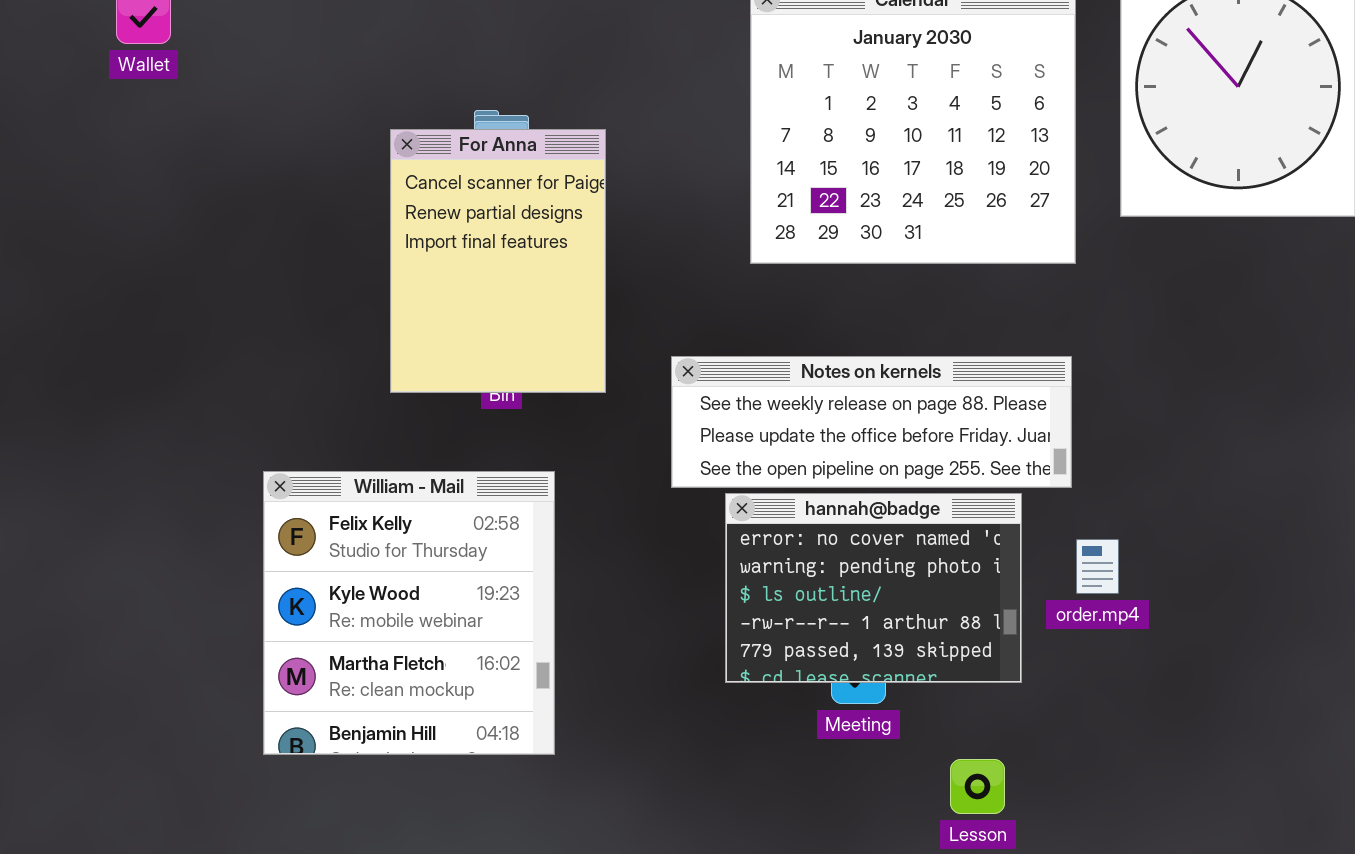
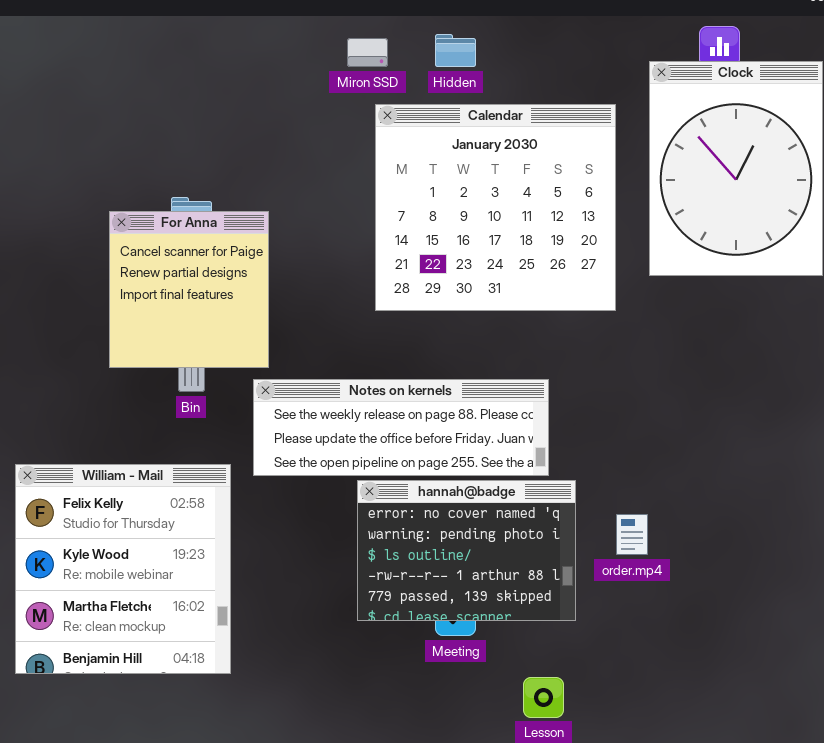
For Anna: [390,129,606,393] -> [109,211,269,368], resized
Notes on kernels: [671,356,1072,488] -> [253,379,549,476], moved

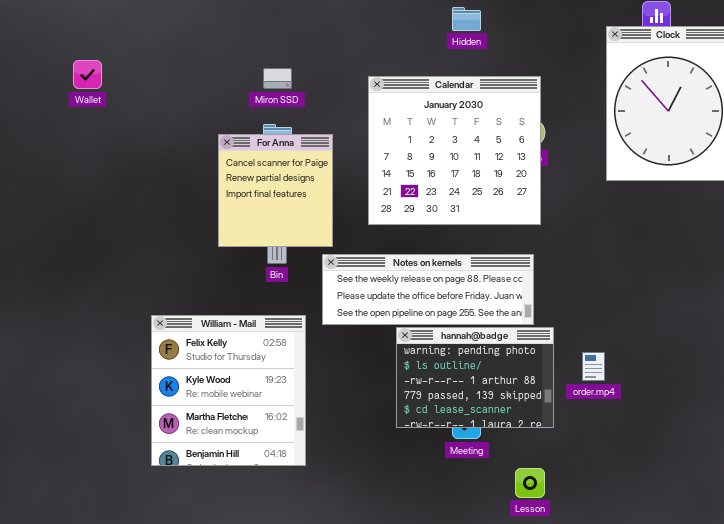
Miron SSD: [347,38,388,67] -> [263,68,292,89], moved
Calendar: [375,104,616,311] -> [368,76,541,225], moved
hannah@badge: [357,480,576,621] -> [396,327,554,428], scrolled down 1 row

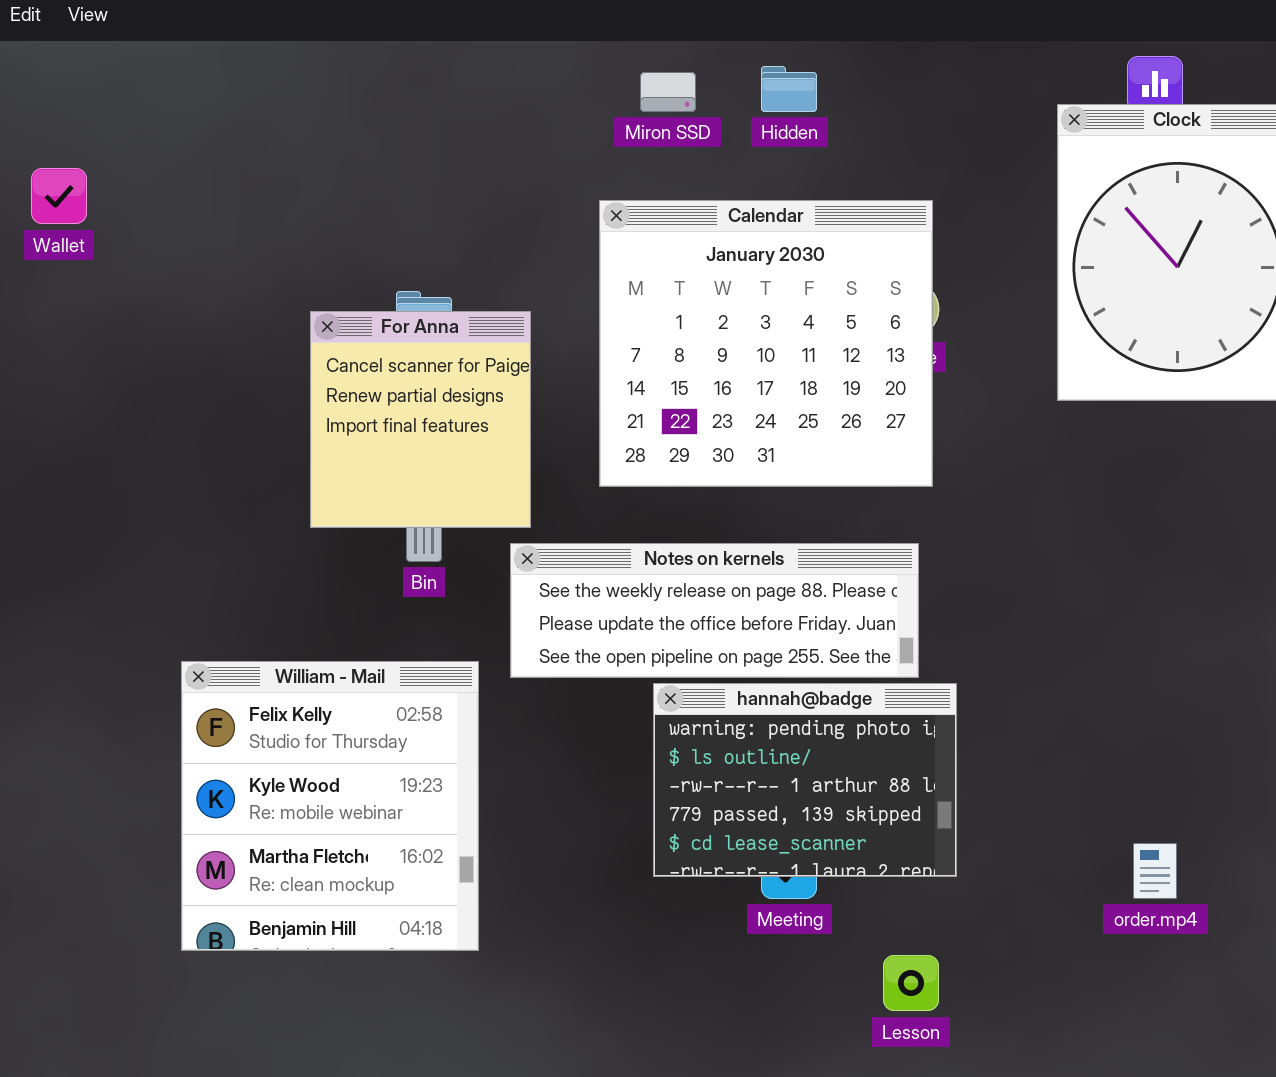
Miron SSD: [263,68,292,89] -> [640,72,696,112], moved
order.mp4: [582,352,605,381] -> [1133,843,1177,899], moved

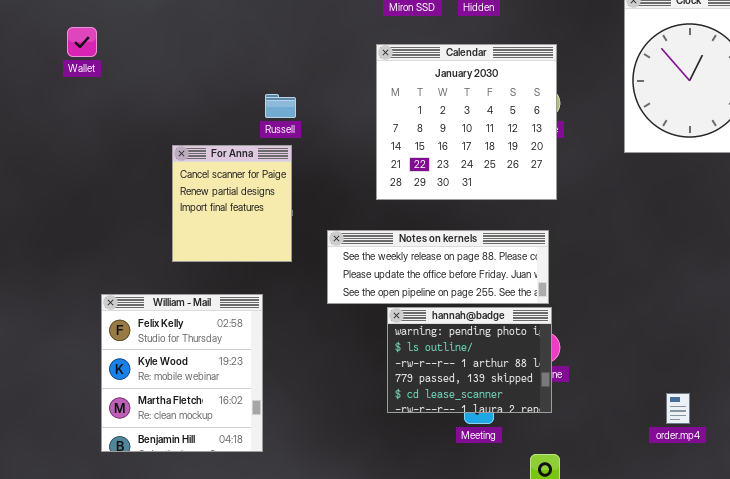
For Anna: [310,311,531,528] -> [172,145,292,262], moved
William - Mail: [181,661,479,951] -> [101,294,263,452], moved
hannah@badge: [653,683,957,877] -> [387,307,552,413], moved

